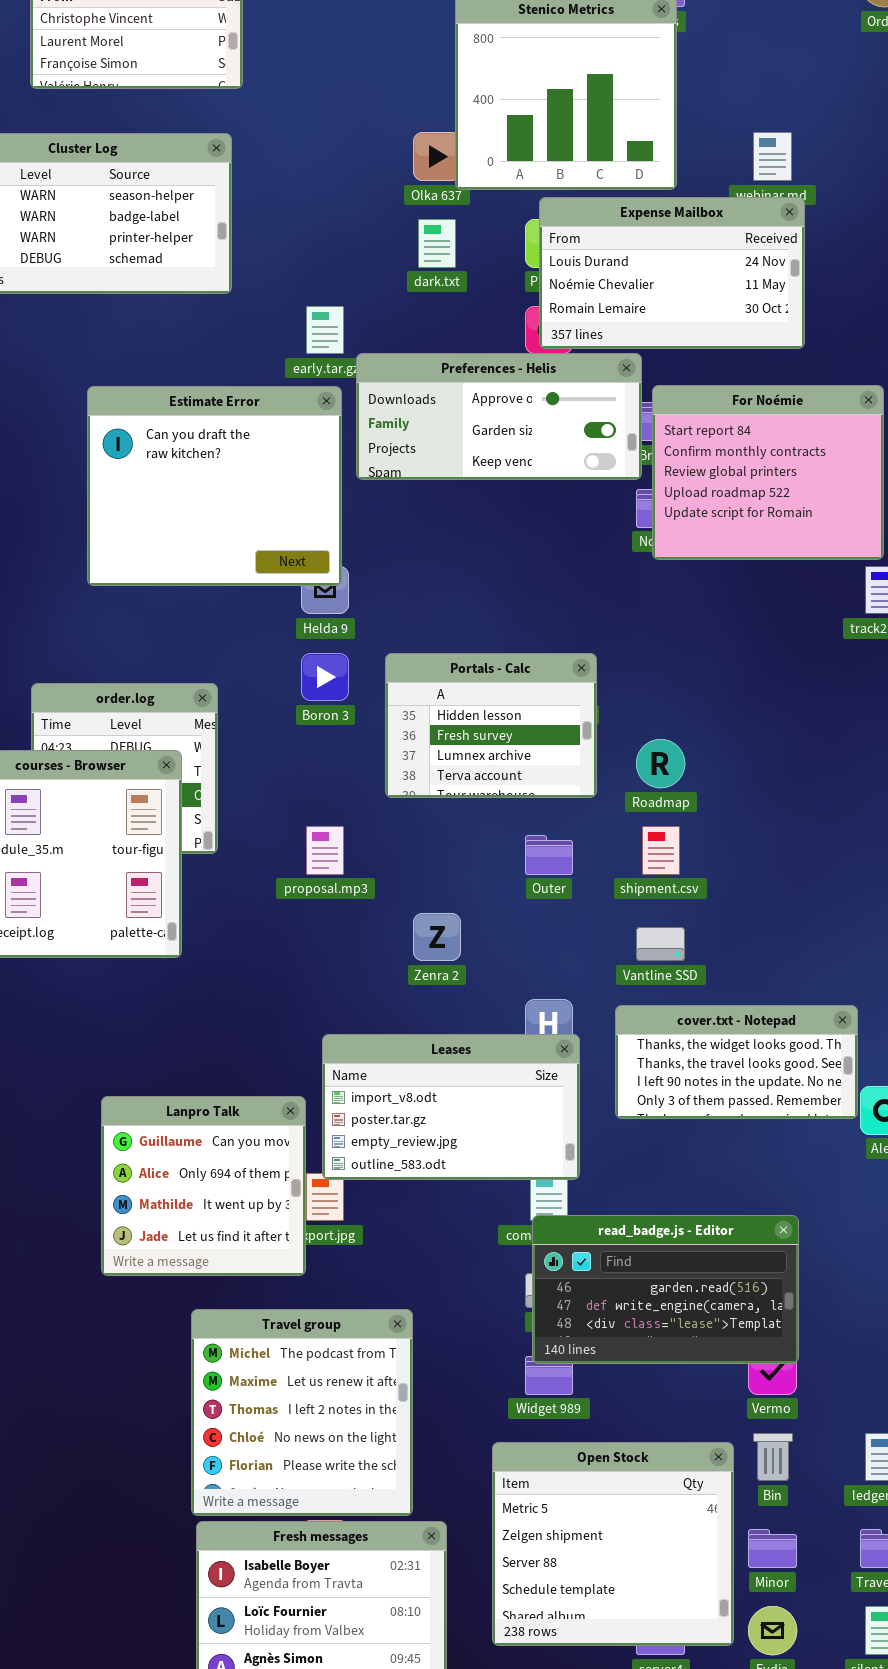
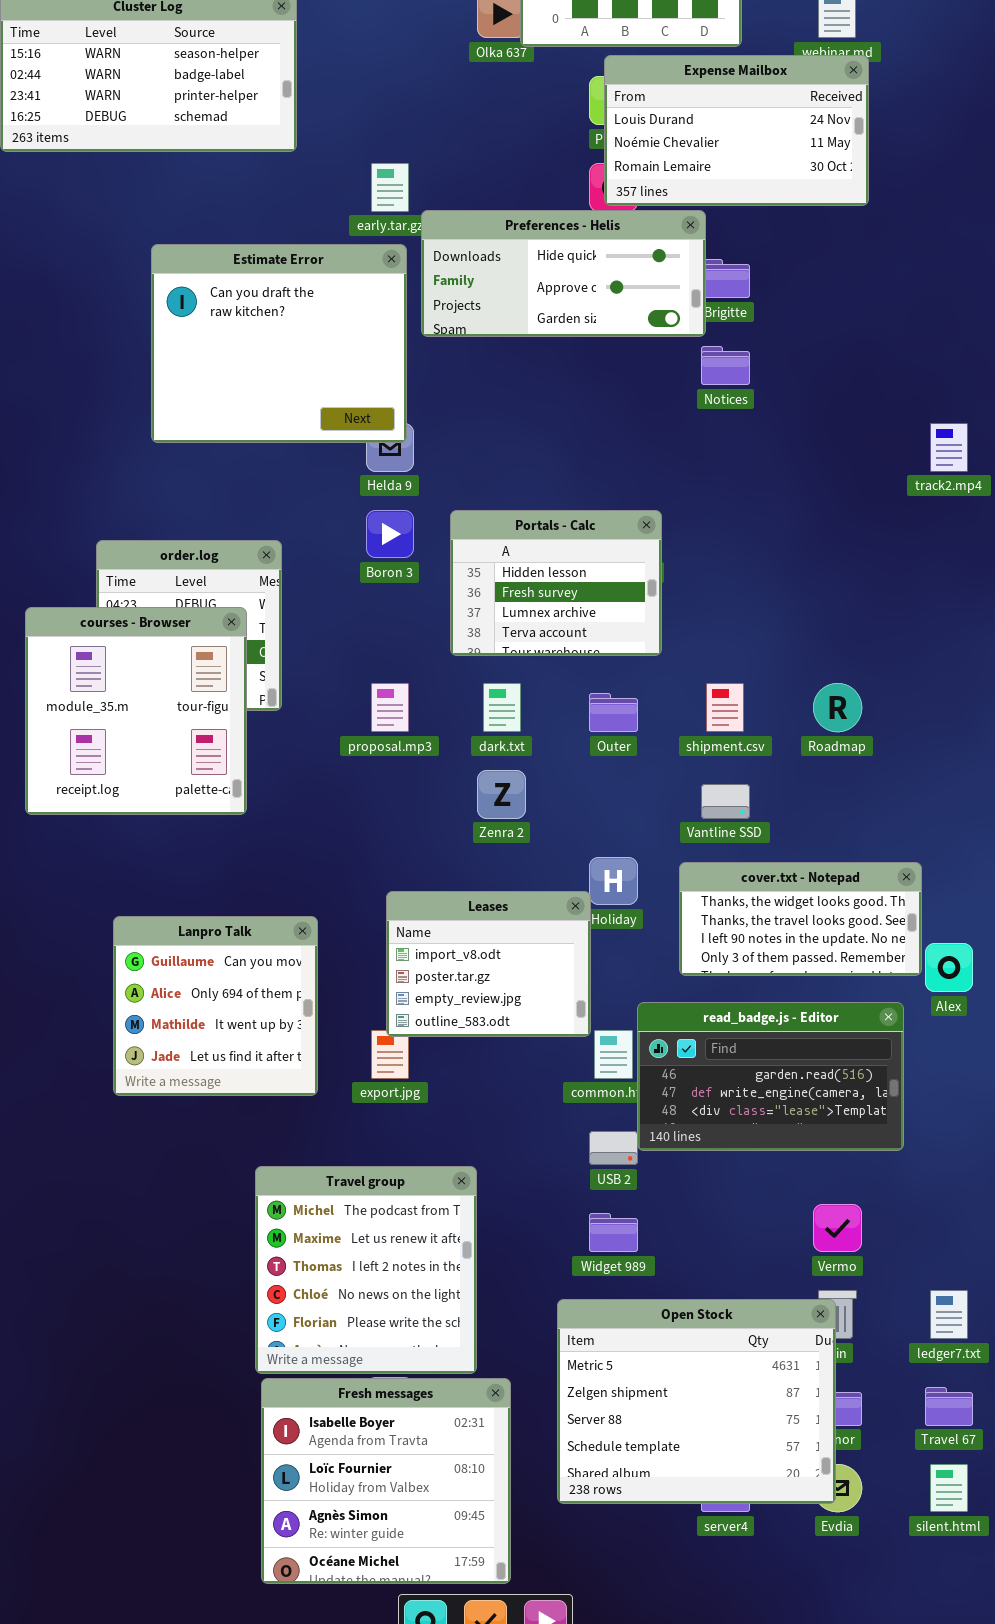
dark.txt: [418,219,456,268] -> [483,683,521,732], moved
Preferences - Helis: [356,353,642,480] -> [421,210,706,337], scrolled up 1 row
For Noémie: [652,385,884,560] -> none, closed
Roadmap: [636,739,685,788] -> [813,683,862,732], moved
Leases: [322,1034,580,1180] -> [386,891,591,1037], resized
Lanpro Talk: [101,1096,306,1276] -> [113,916,318,1096], moved
read_badge.js - Editor: [532,1215,799,1364] -> [637,1002,904,1151], moved
Open Stock: [492,1442,734,1646] -> [557,1299,836,1504], resized

